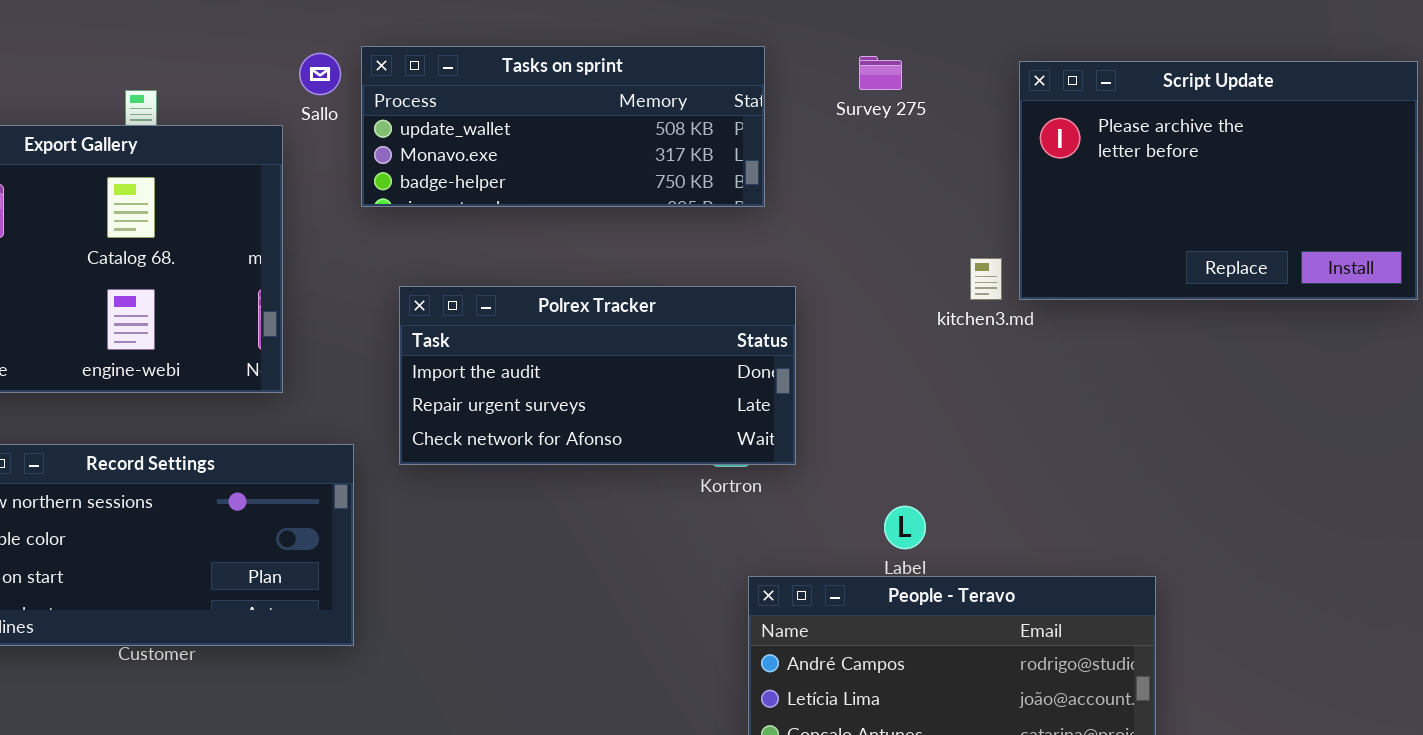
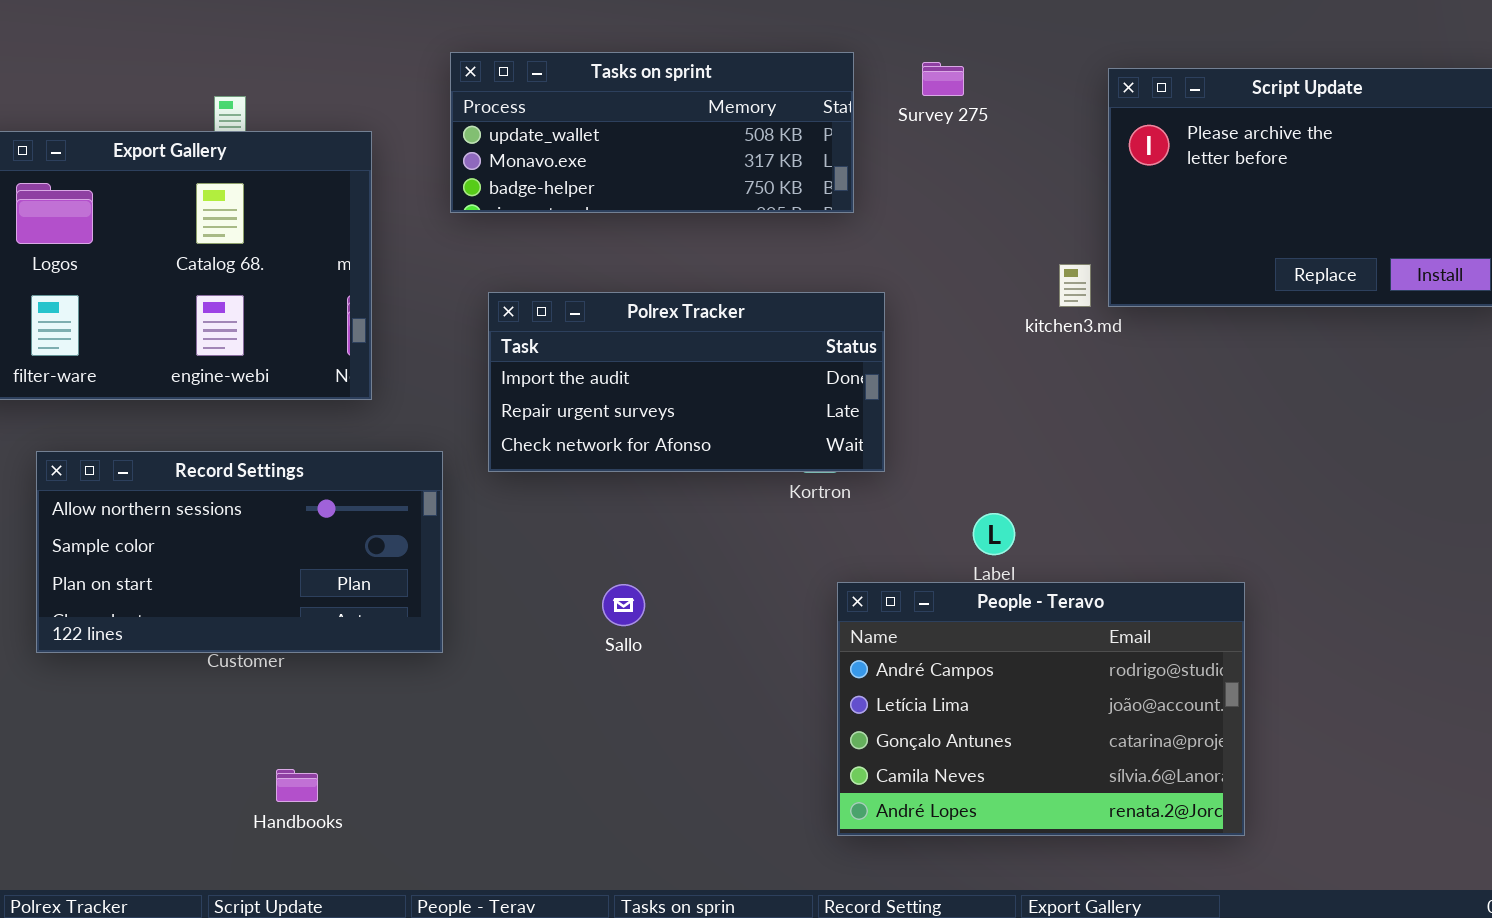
Sallo: [299,53,341,95] -> [602,584,645,626], moved
Survey 275: [859,56,902,90] -> [922,62,964,96], moved

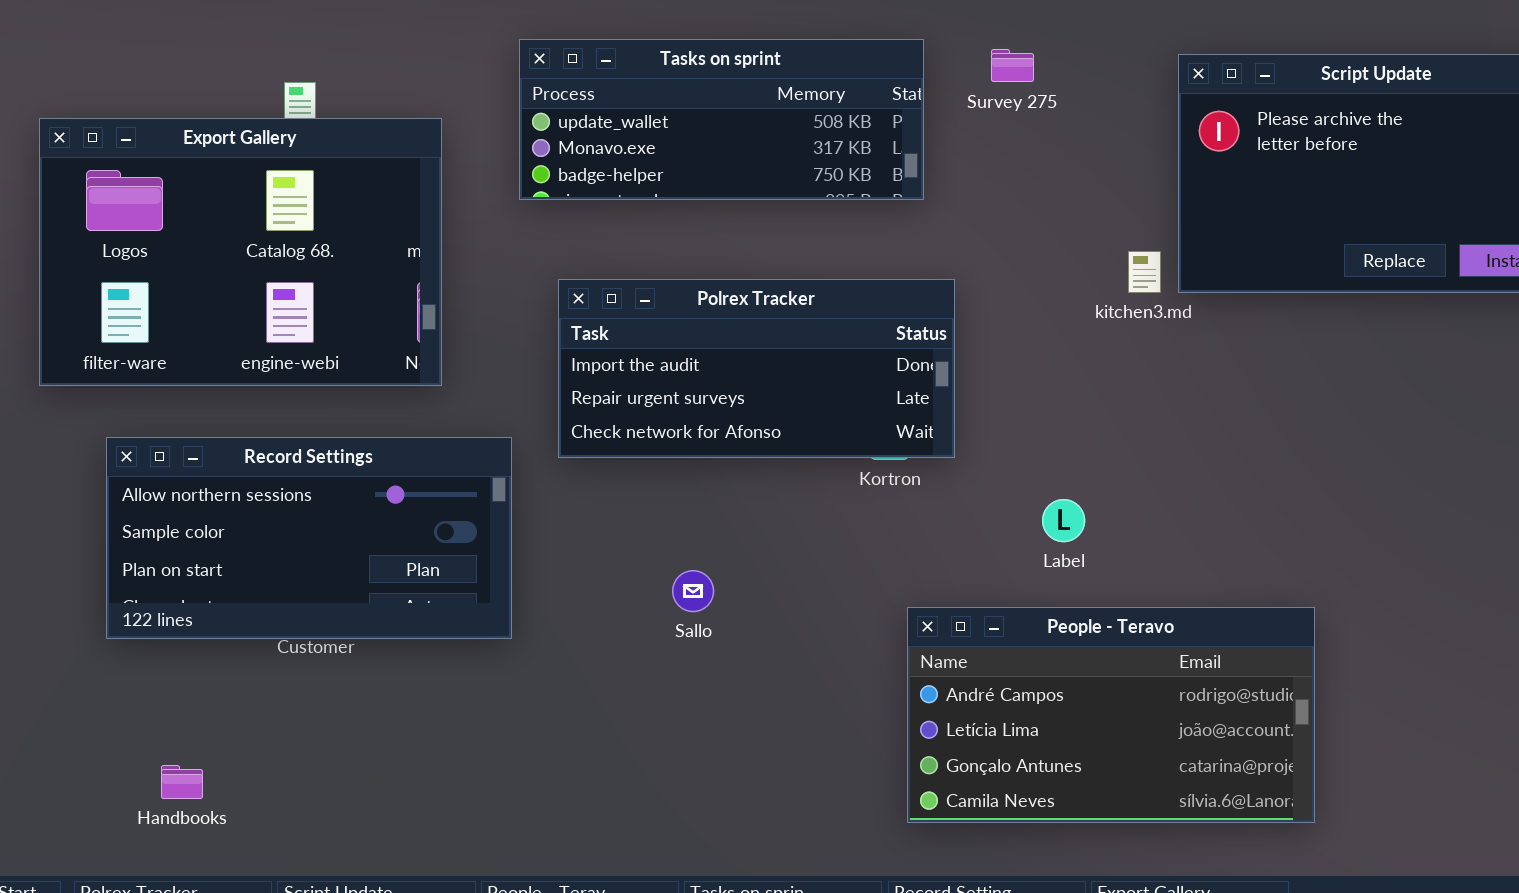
People - Teravo: [837,582,1245,836] -> [907,607,1315,823], resized
Handbooks: [276,769,318,802] -> [161,765,203,799], moved

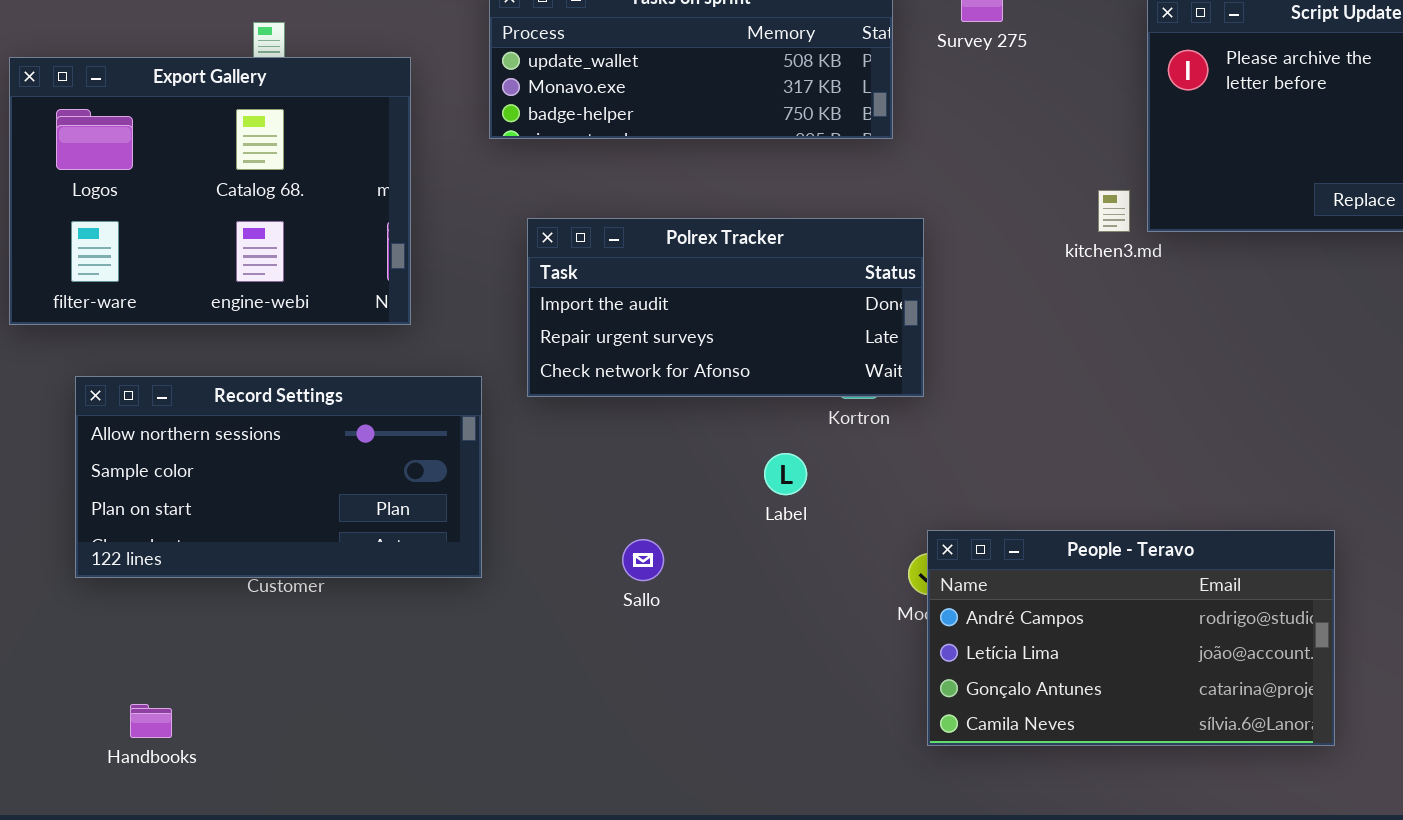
Label: [1042,499,1085,542] -> [764,453,807,495], moved
Sallo: [672,570,714,612] -> [622,539,664,581], moved
People - Teravo: [907,607,1315,823] -> [927,530,1335,746], moved

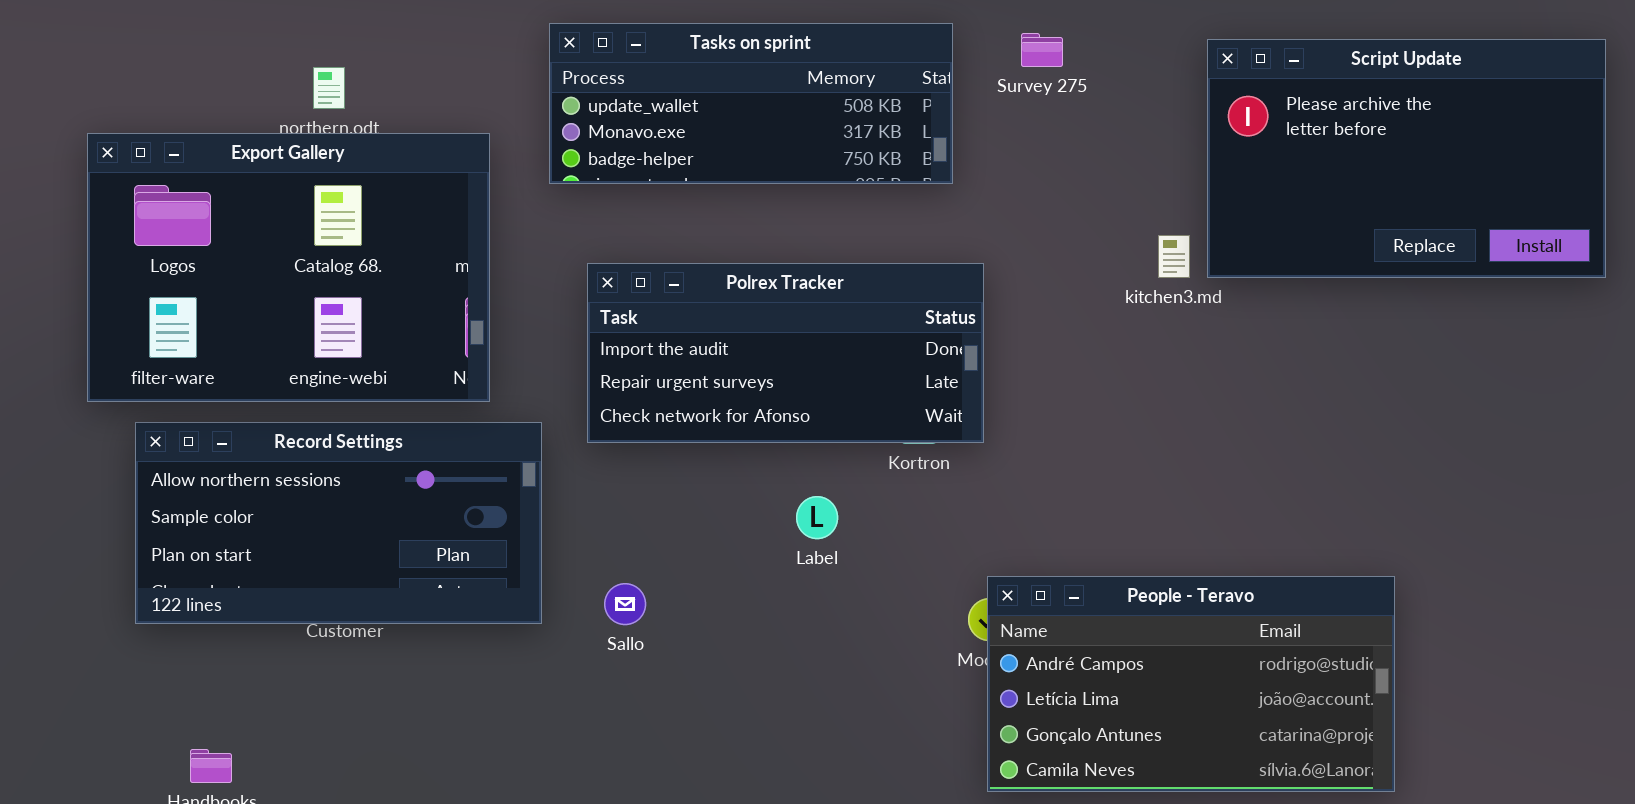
Export Gallery: [9,57,411,325] -> [87,133,490,402], moved
Label: [764,453,807,495] -> [796,496,838,539], moved
Sallo: [622,539,664,581] -> [604,583,646,625], moved

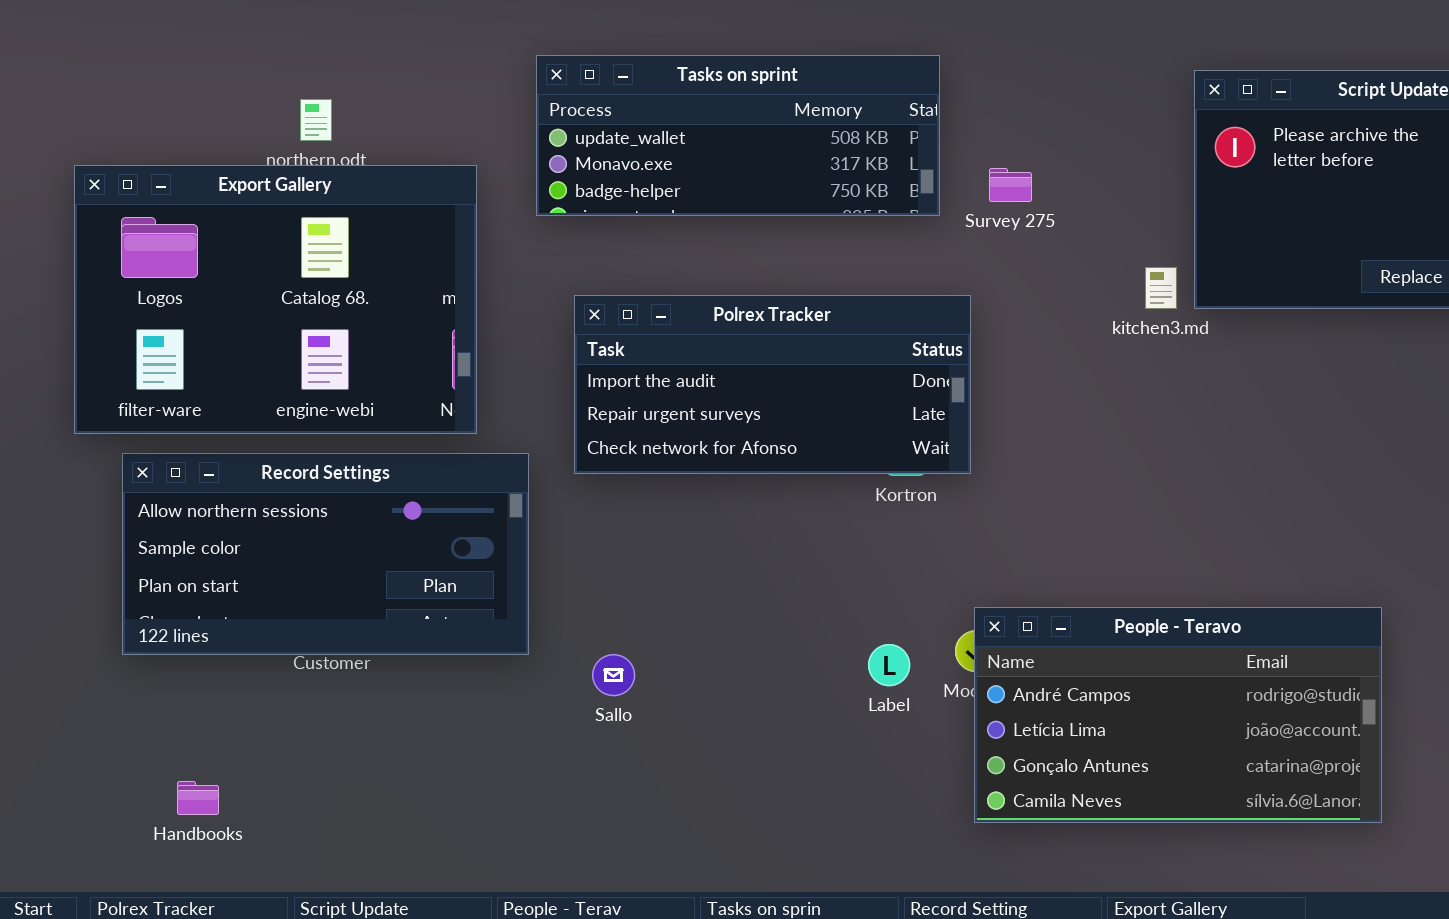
Survey 275: [1021,33,1063,67] -> [989,168,1032,202], moved
Label: [796,496,838,539] -> [868,644,910,686], moved
Sallo: [604,583,646,625] -> [592,654,635,696], moved

